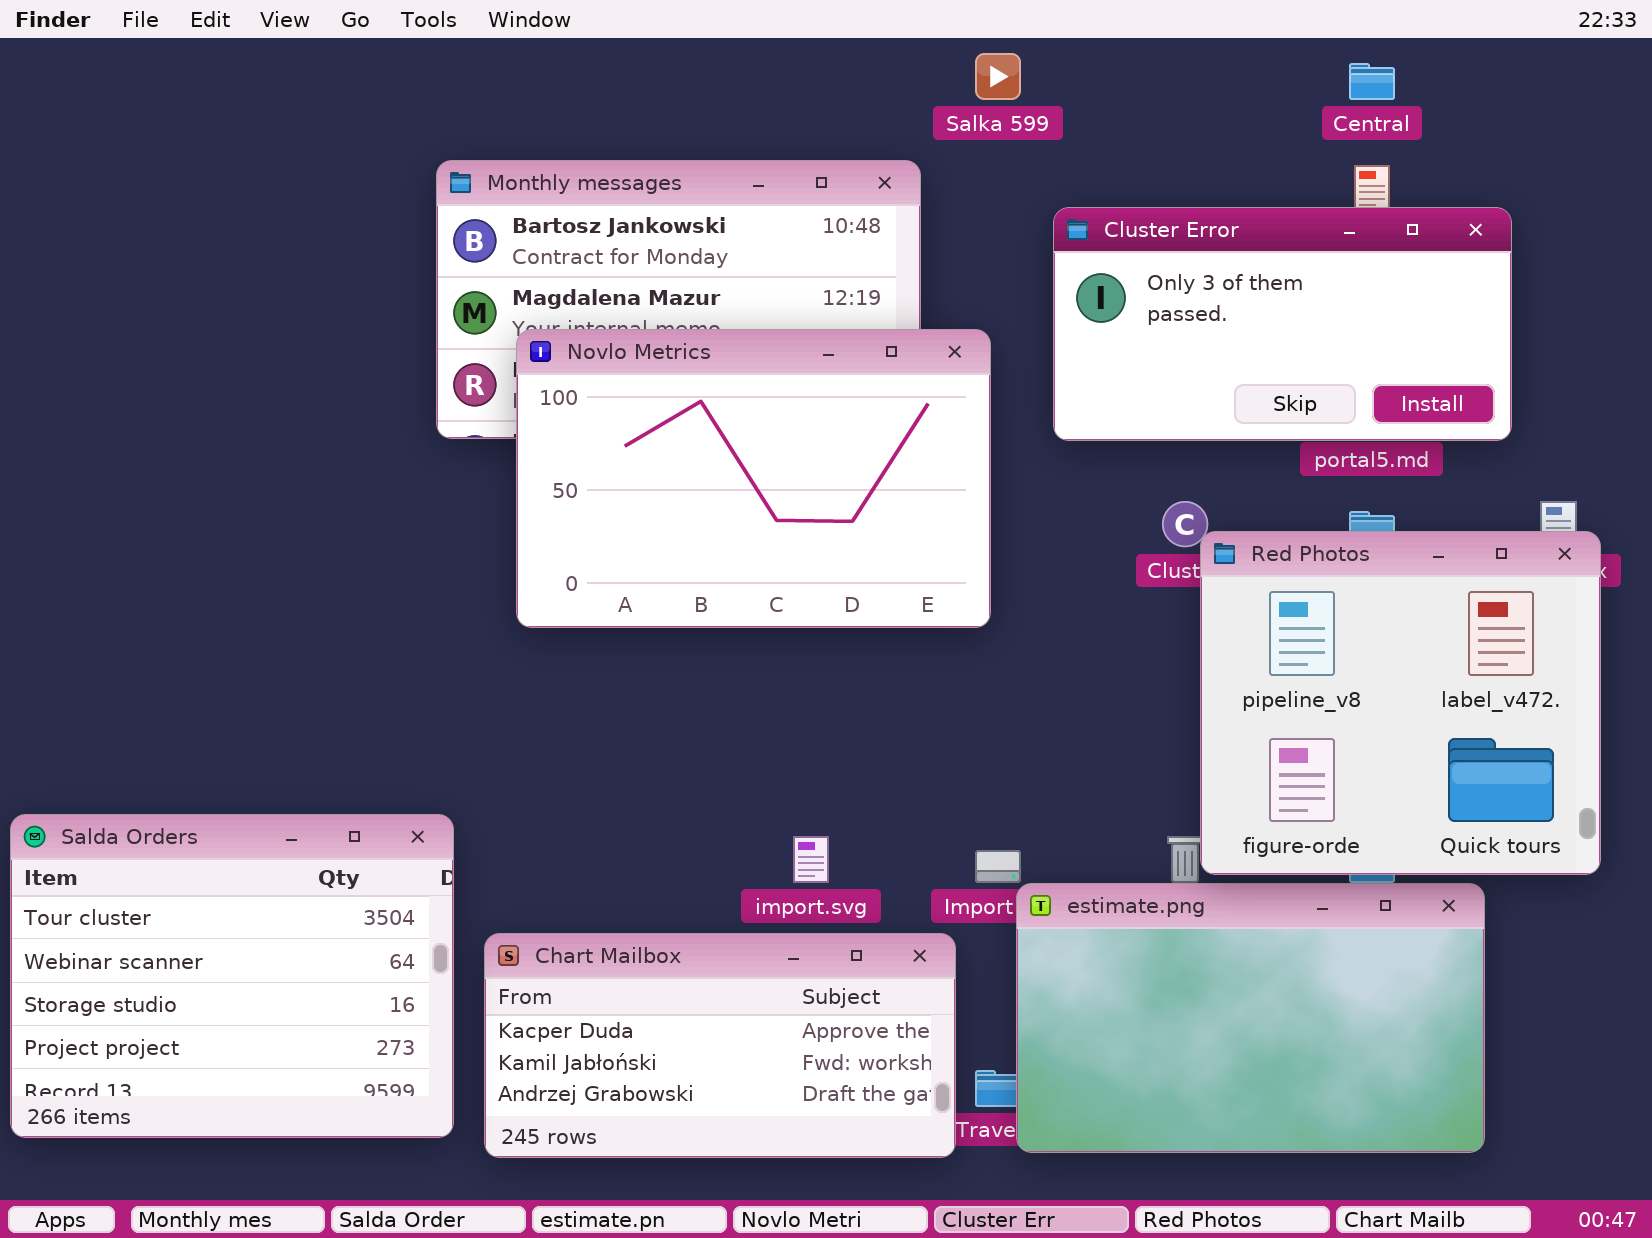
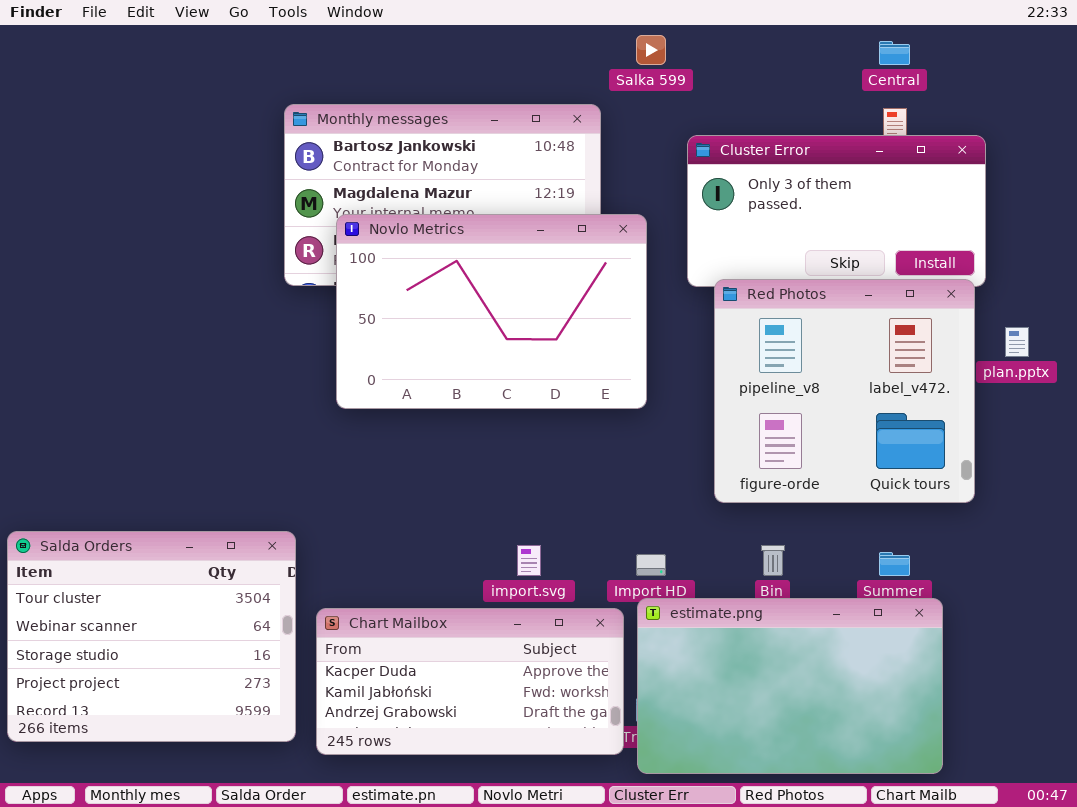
Red Photos: [1200,531,1601,875] -> [714,279,975,503], moved
estimate.png: [1016,883,1485,1153] -> [637,598,943,774], moved

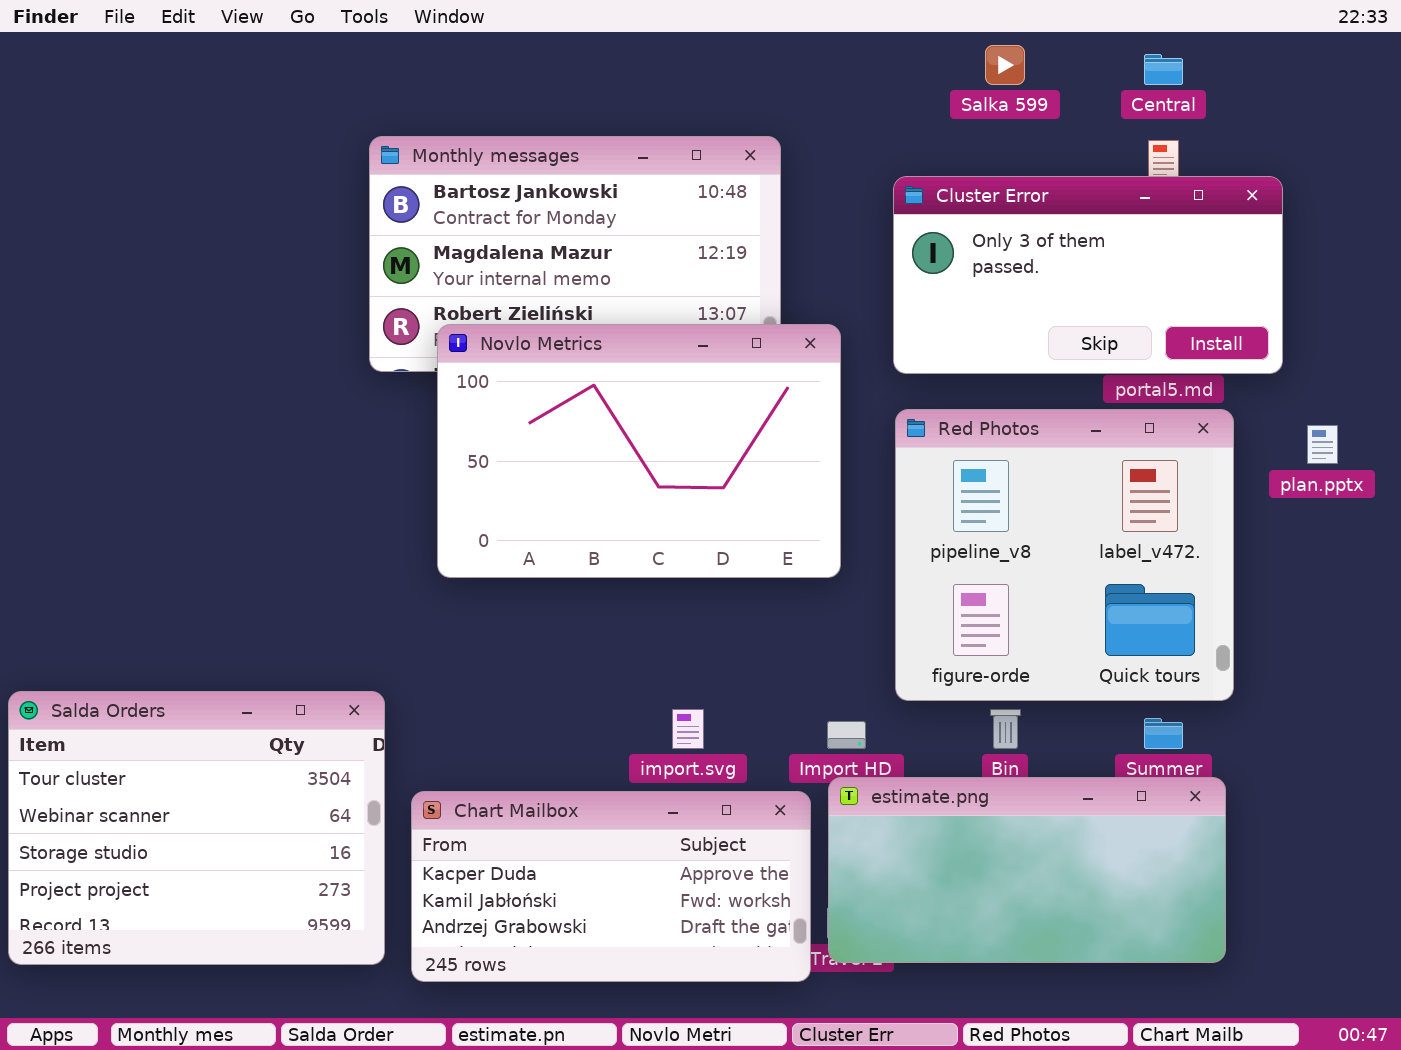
Salka 599: [636,35,666,65] -> [985,45,1025,85], moved
Novlo Metrics: [336,214,647,409] -> [437,324,841,578], moved
Red Photos: [714,279,975,503] -> [895,409,1234,701], moved
estimate.png: [637,598,943,774] -> [828,777,1226,963], resized

